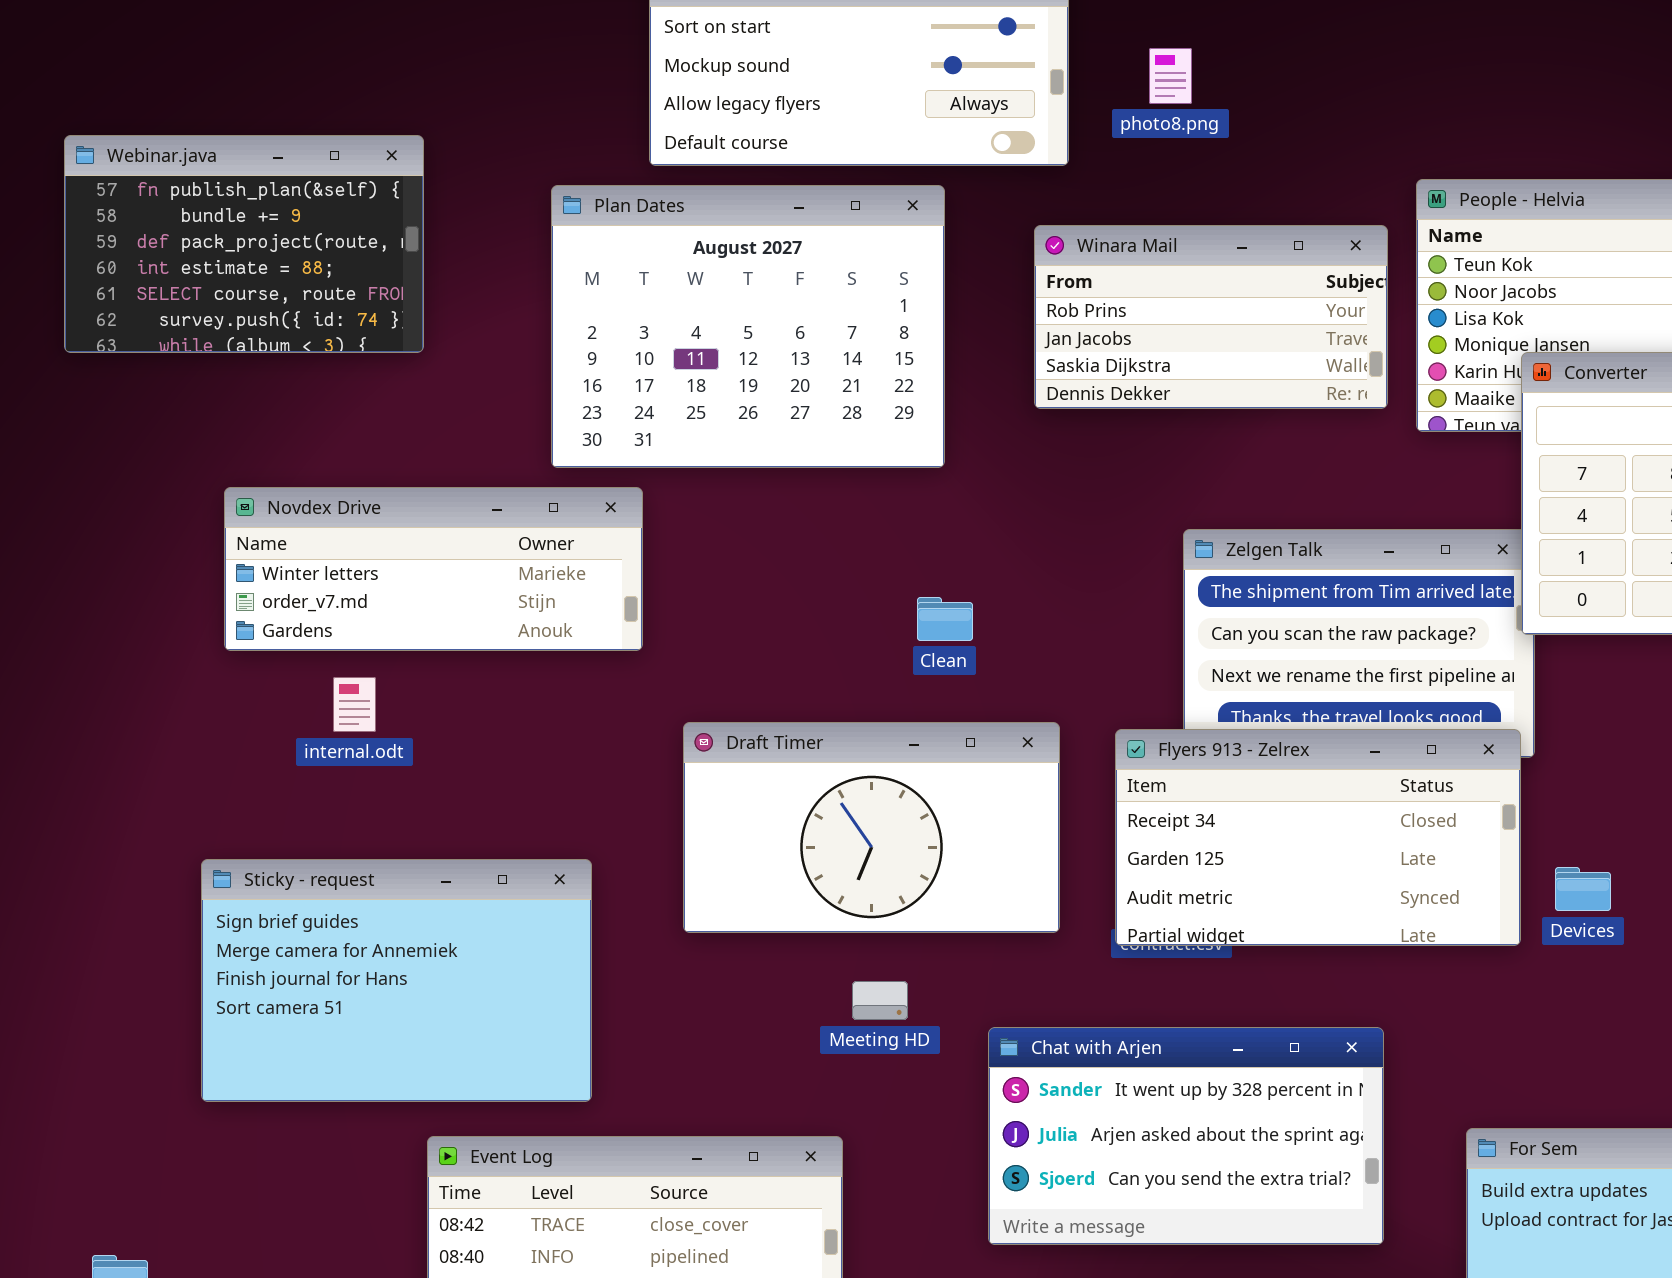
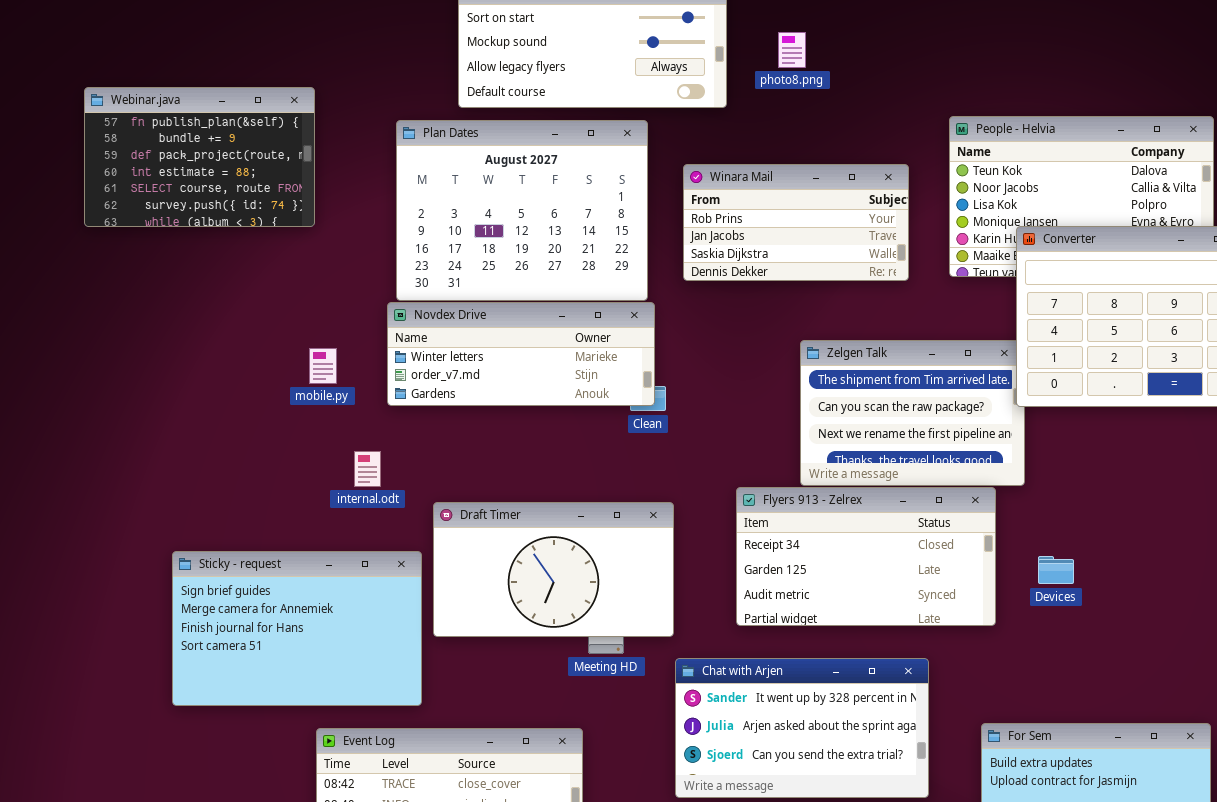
Winara Mail: [1034,225,1388,409] -> [683,164,909,281], moved
Novdex Drive: [224,487,643,651] -> [387,302,655,406], moved
internal.odt: [333,677,376,732] -> [354,451,381,487], moved
Draft Timer: [683,722,1060,933] -> [433,502,674,637], moved
Flyers 913 - Zelrex: [1115,729,1521,946] -> [736,487,996,626], moved

